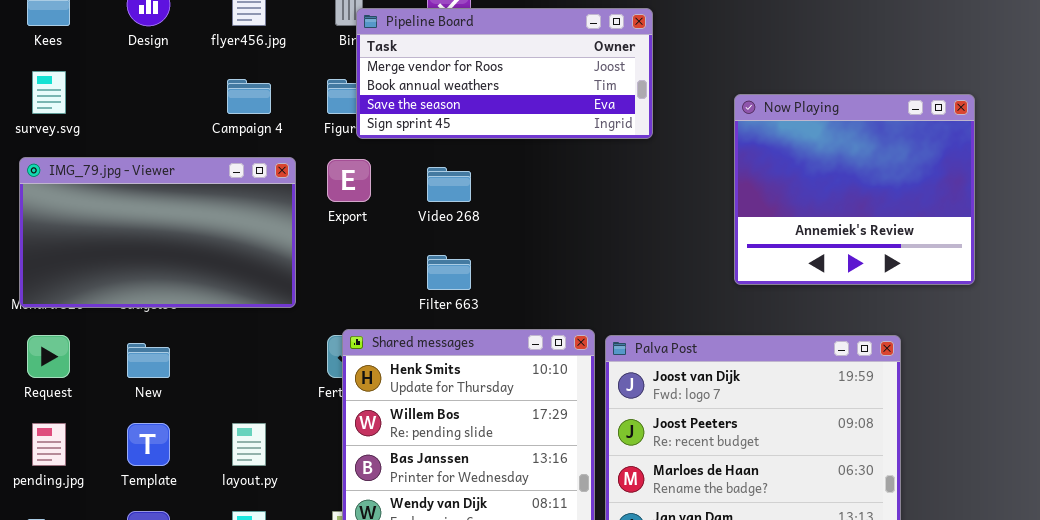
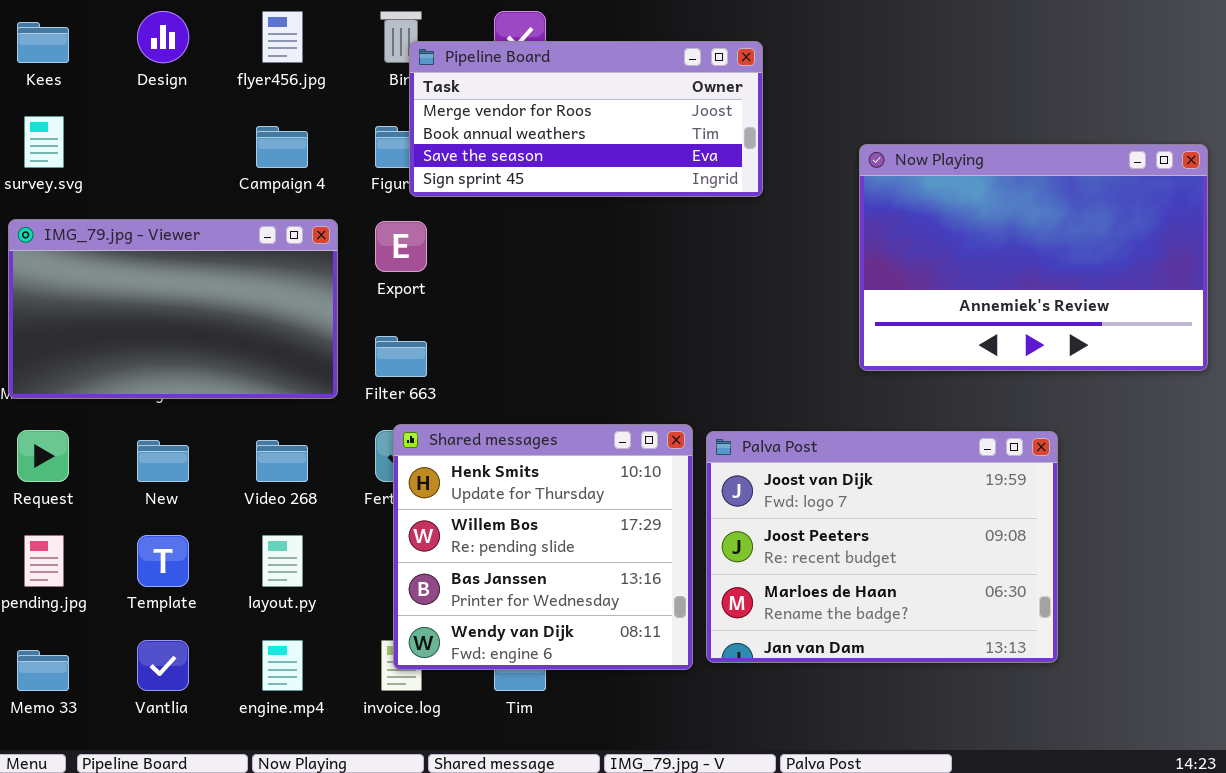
Now Playing: [734,94,975,285] -> [859,144,1208,371], resized
Video 268: [427,167,471,202] -> [256,440,308,482], moved
Filter 663: [427,255,471,290] -> [375,336,427,377], moved

